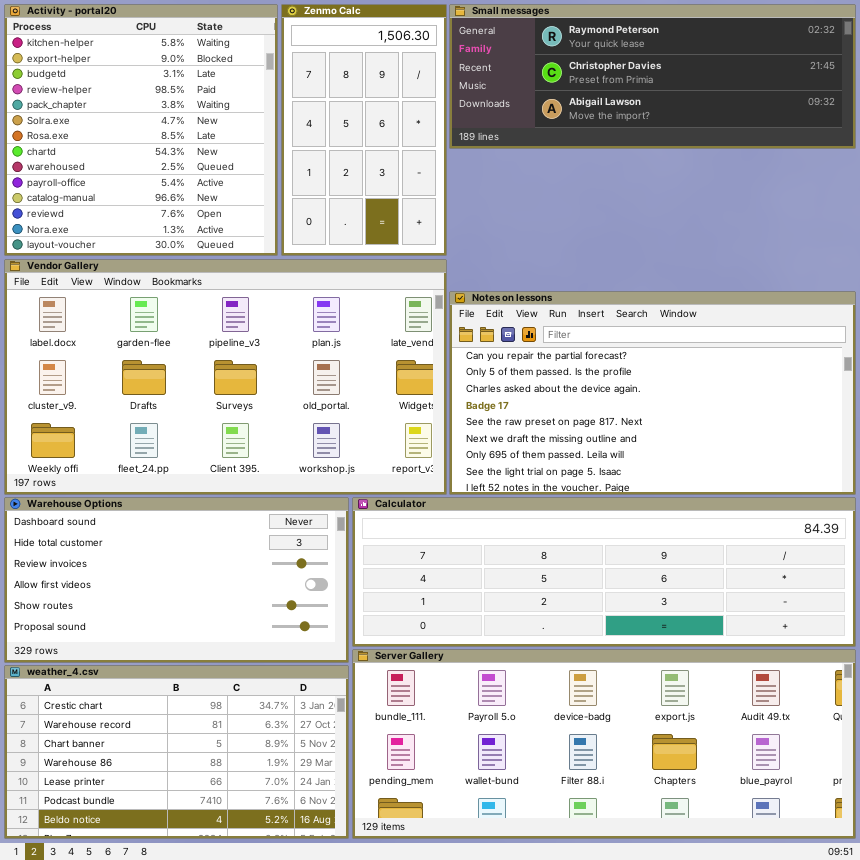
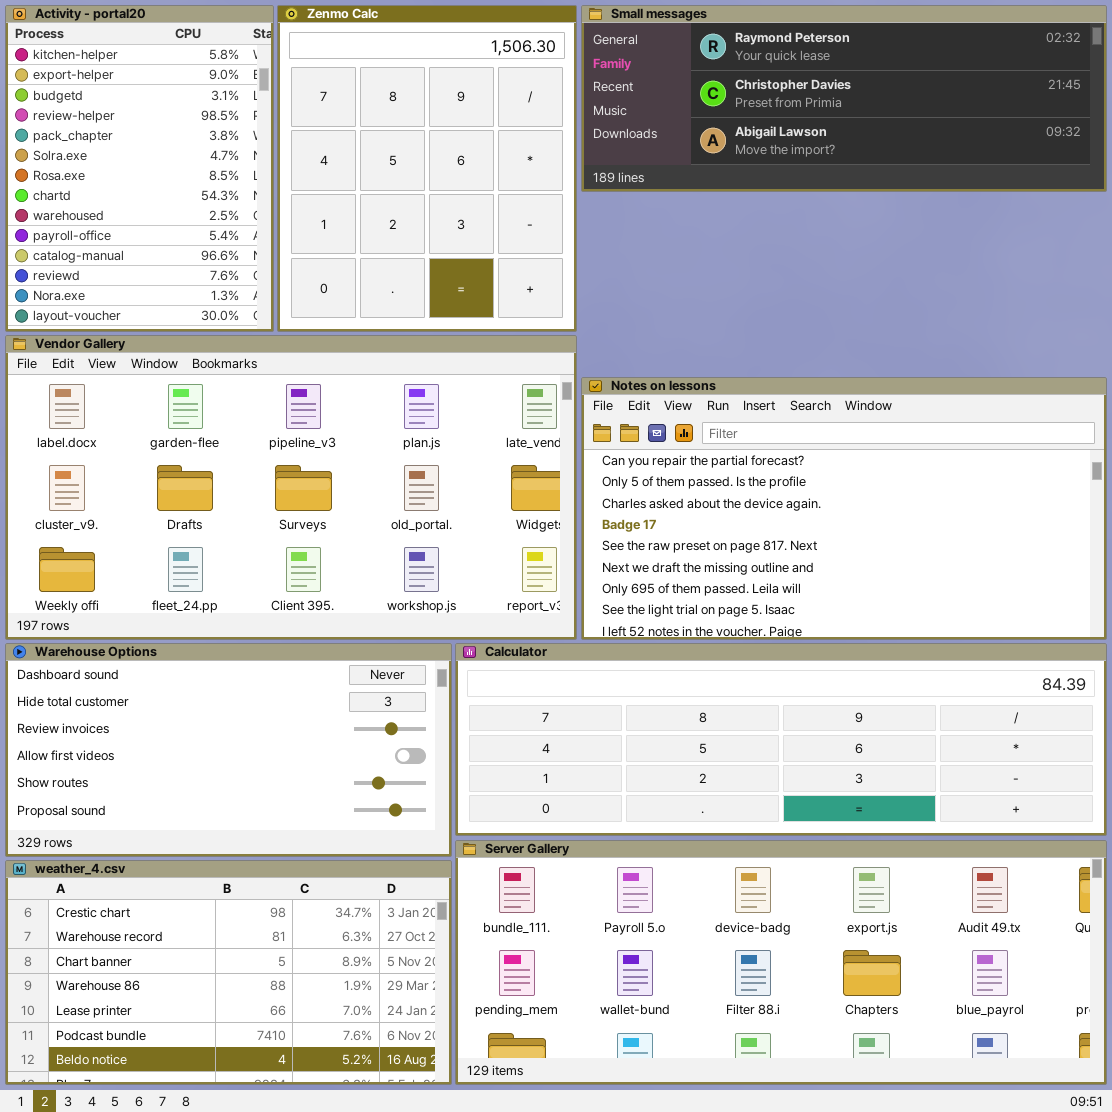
Activity - portal20: [4,4,278,256] -> [5,5,274,332], resized
Zenmo Calc: [281,4,447,256] -> [277,5,577,332], resized

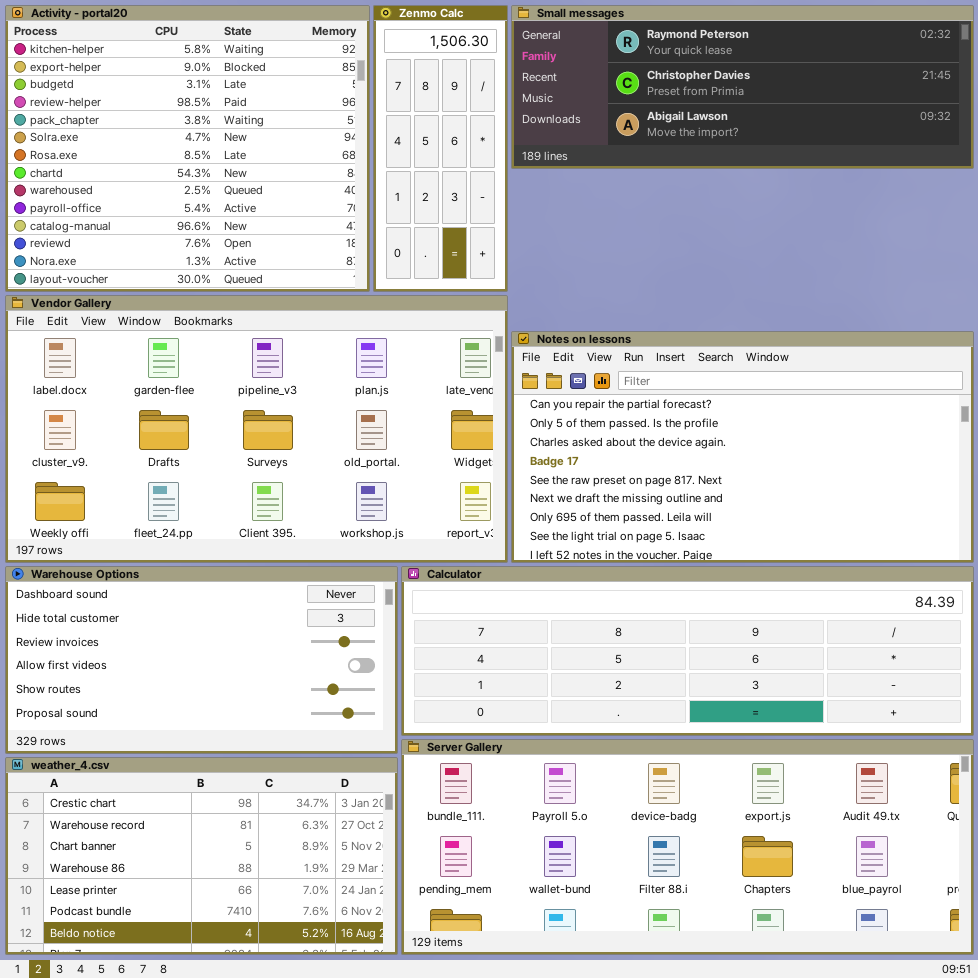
Activity - portal20: [5,5,274,332] -> [5,5,370,292], resized
Zenmo Calc: [277,5,577,332] -> [373,5,508,292], resized

